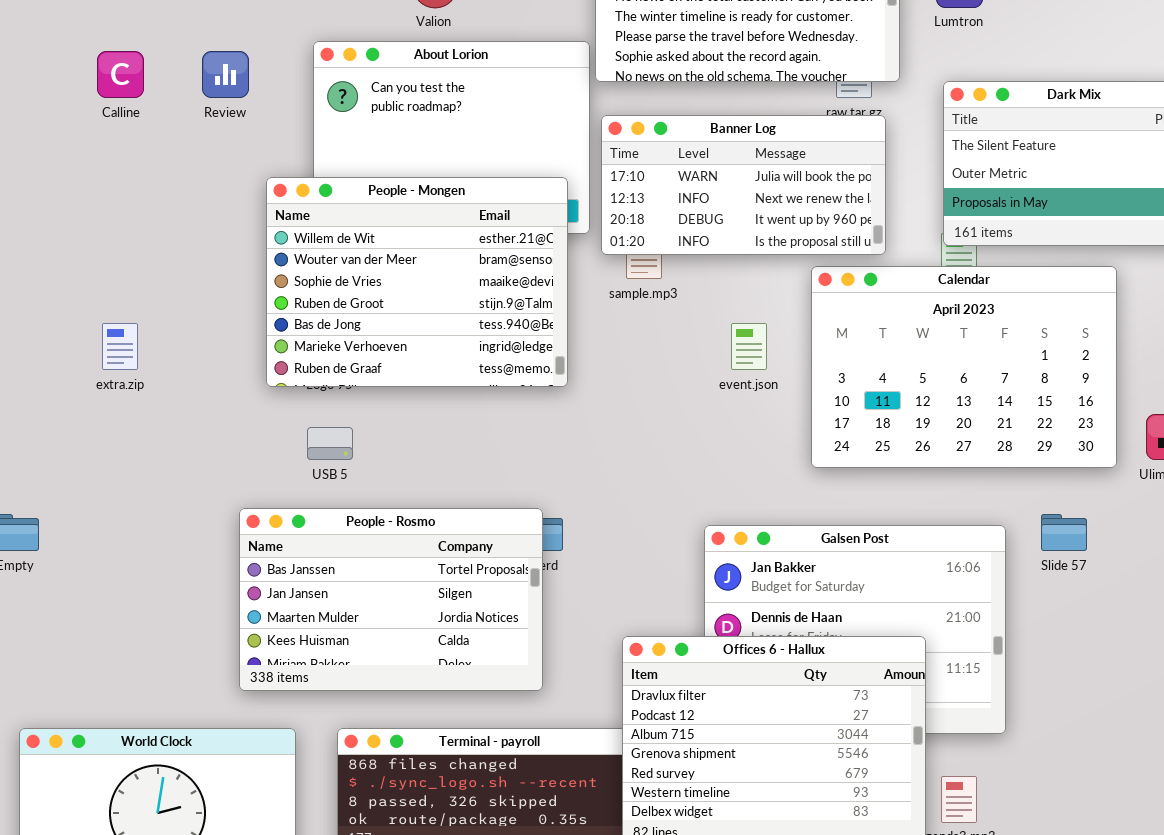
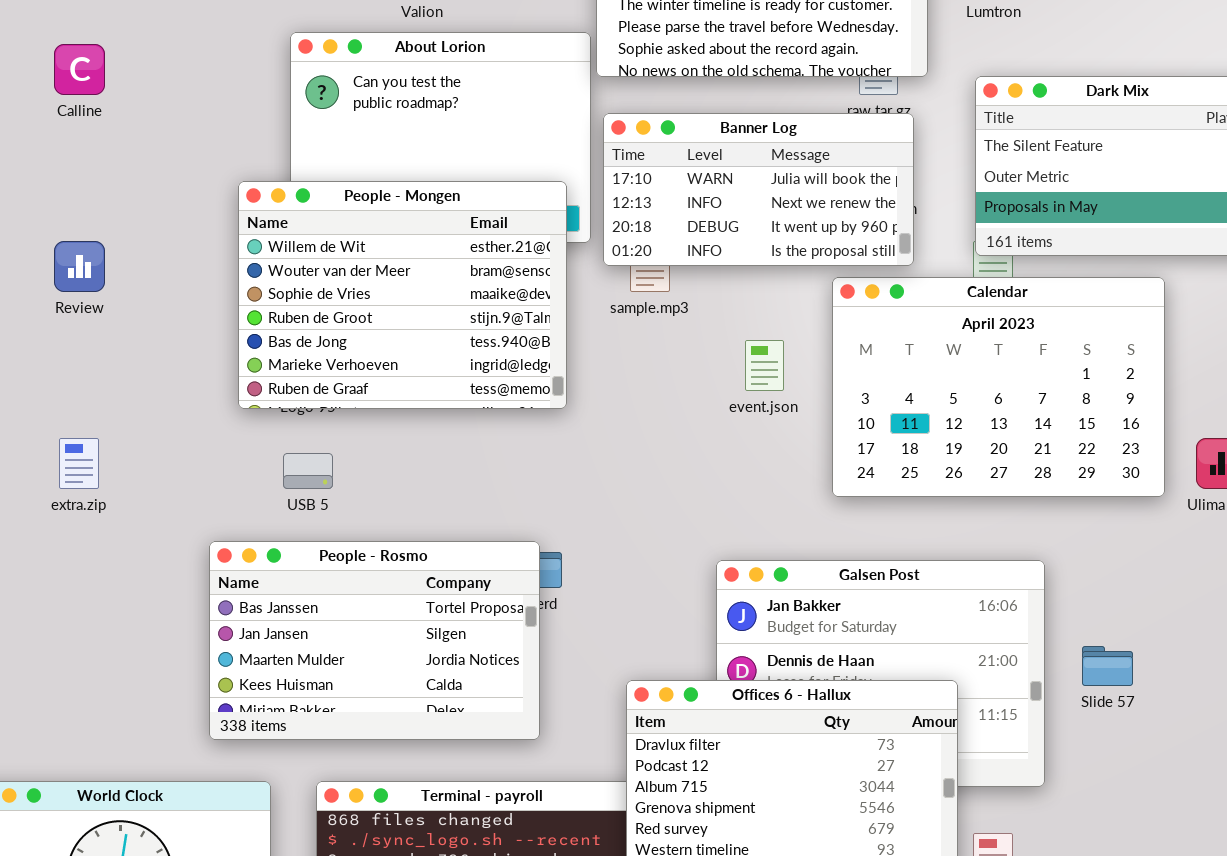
Review: [202,51,249,98] -> [54,241,105,292], moved
extra.zip: [102,323,138,370] -> [59,438,99,489], moved
Slide 57: [1041,514,1087,551] -> [1082,646,1133,686], moved

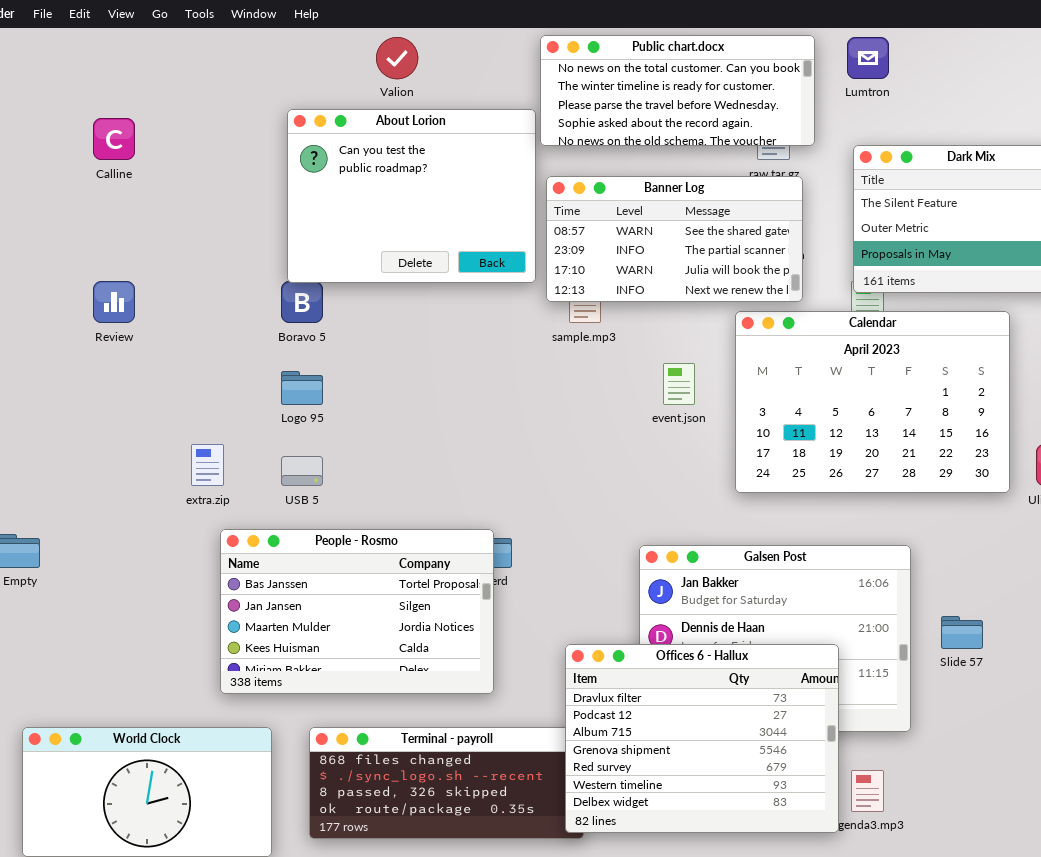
Banner Log: [603,113,914,266] -> [546,176,803,302], scrolled up 2 rows
People - Mongen: [238,181,567,409] -> none, closed
extra.zip: [59,438,99,489] -> [191,444,224,486], moved

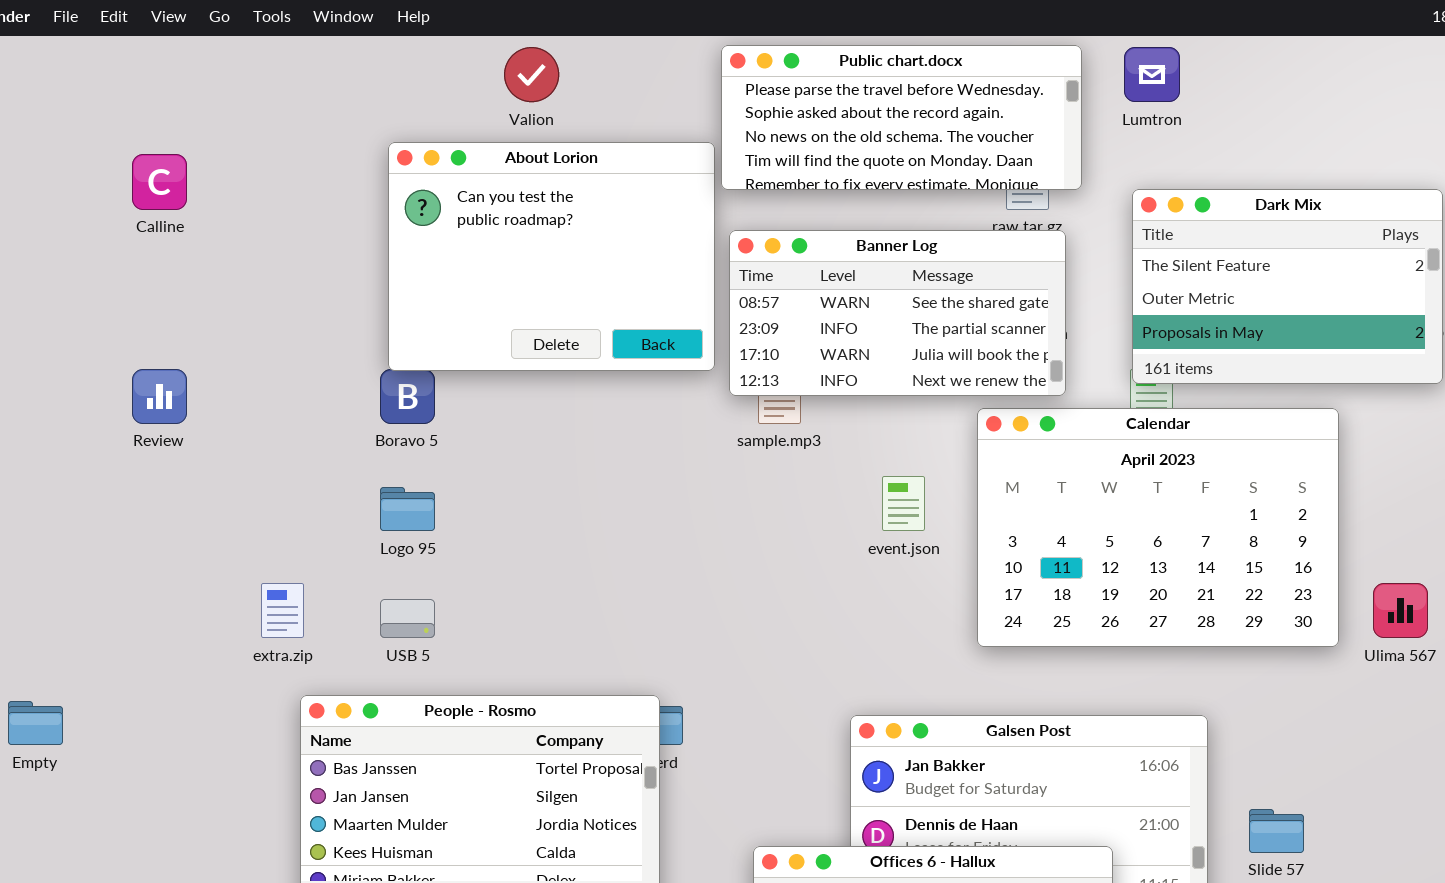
Public chart.docx: [540,35,815,146] -> [721,45,1082,190], scrolled down 2 rows

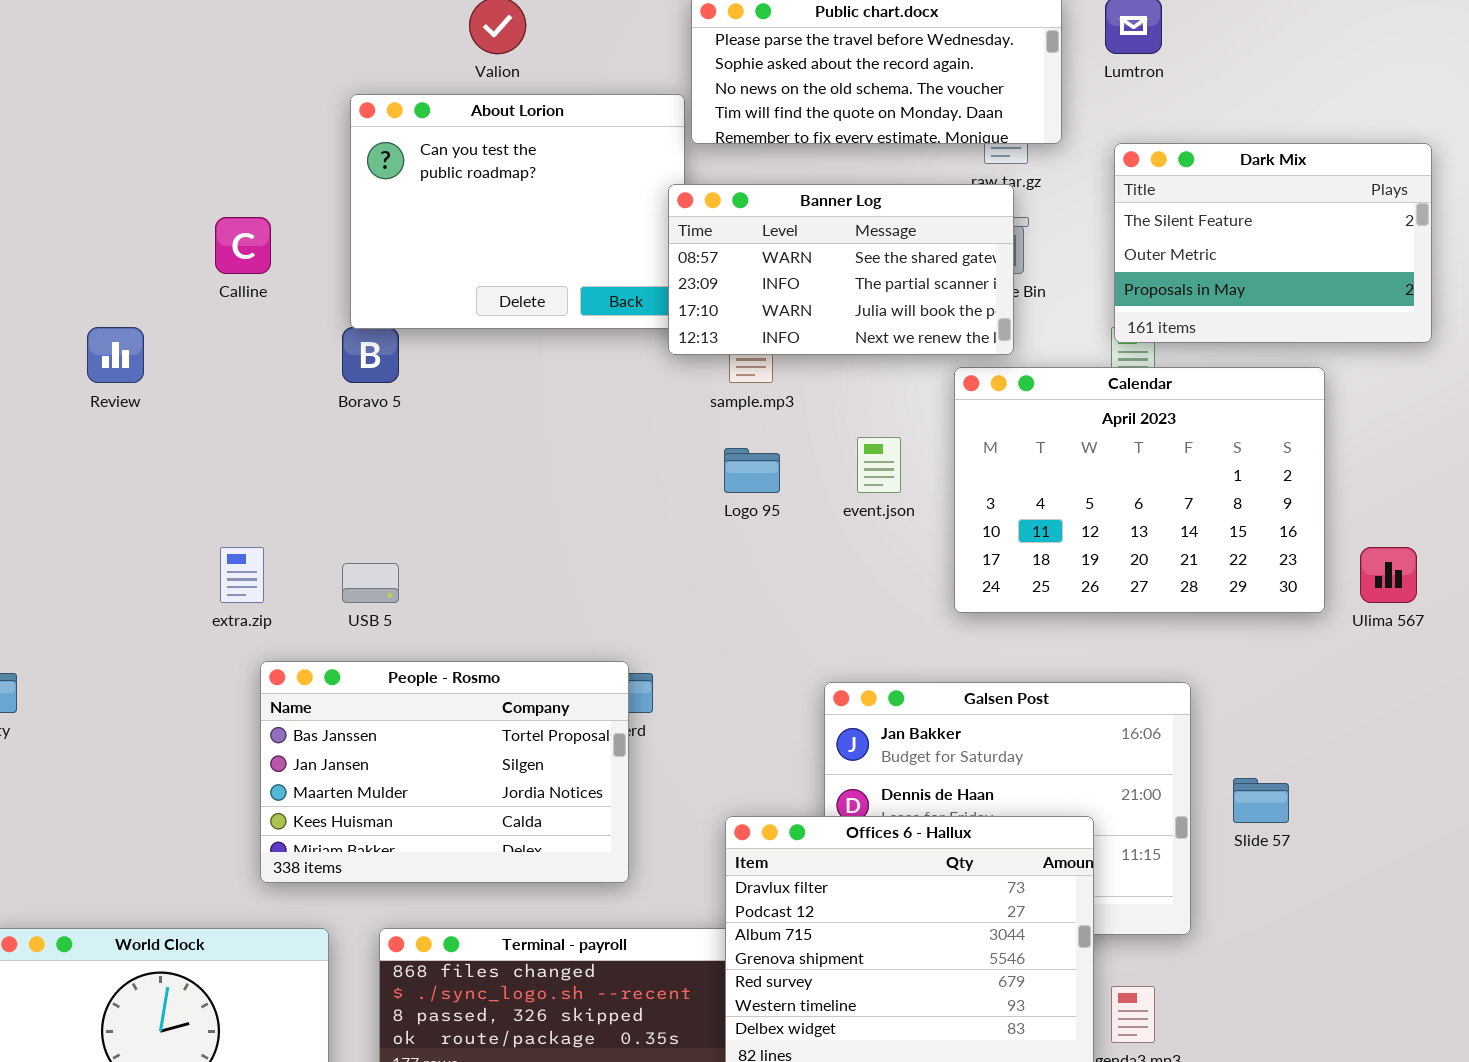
Calline: [132,154,187,210] -> [215,217,271,274], moved
Banner Log: [729,230,1066,396] -> [668,184,1014,355], moved
Logo 95: [380,487,435,531] -> [724,448,780,493], moved

